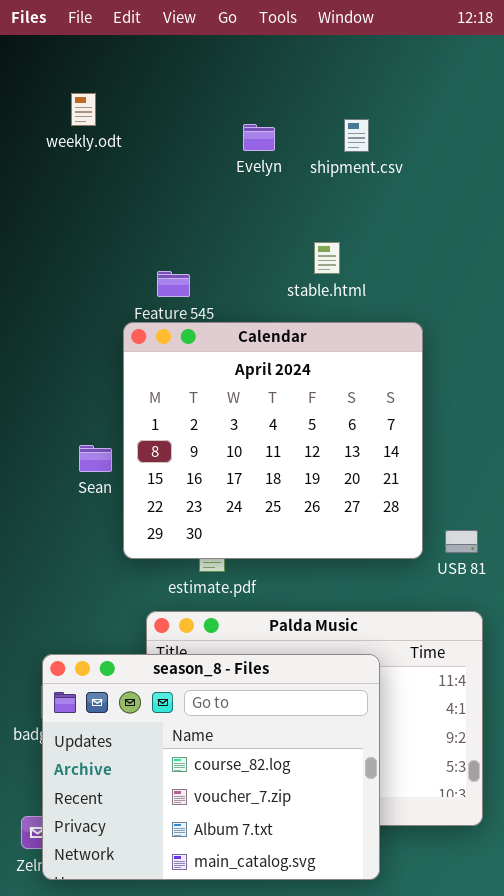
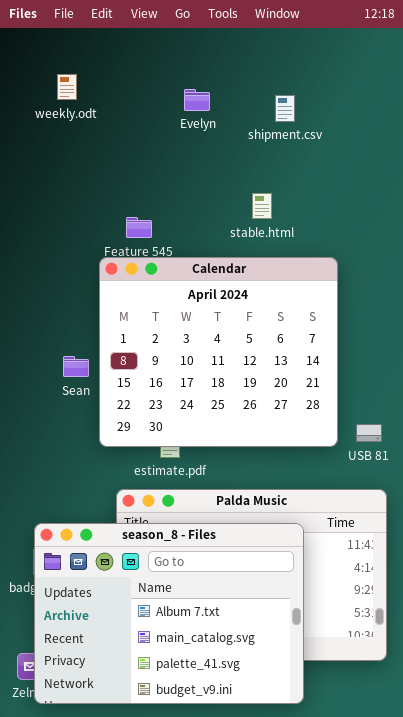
Evelyn: [243,124,275,151] -> [184,89,210,111], moved
season_8 - Files: [42,654,380,880] -> [34,523,304,704], scrolled down 2 rows

